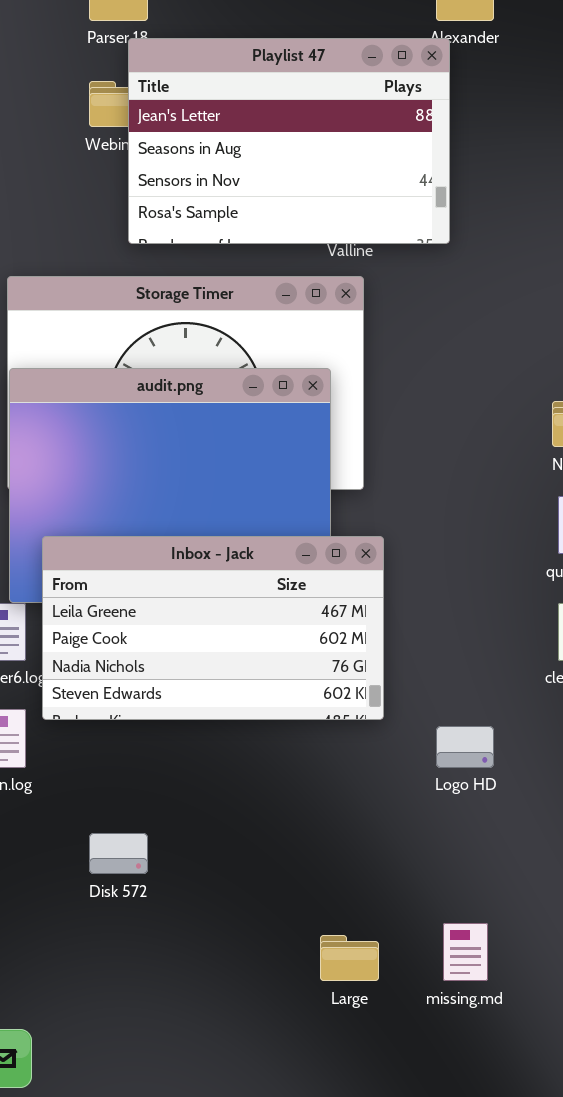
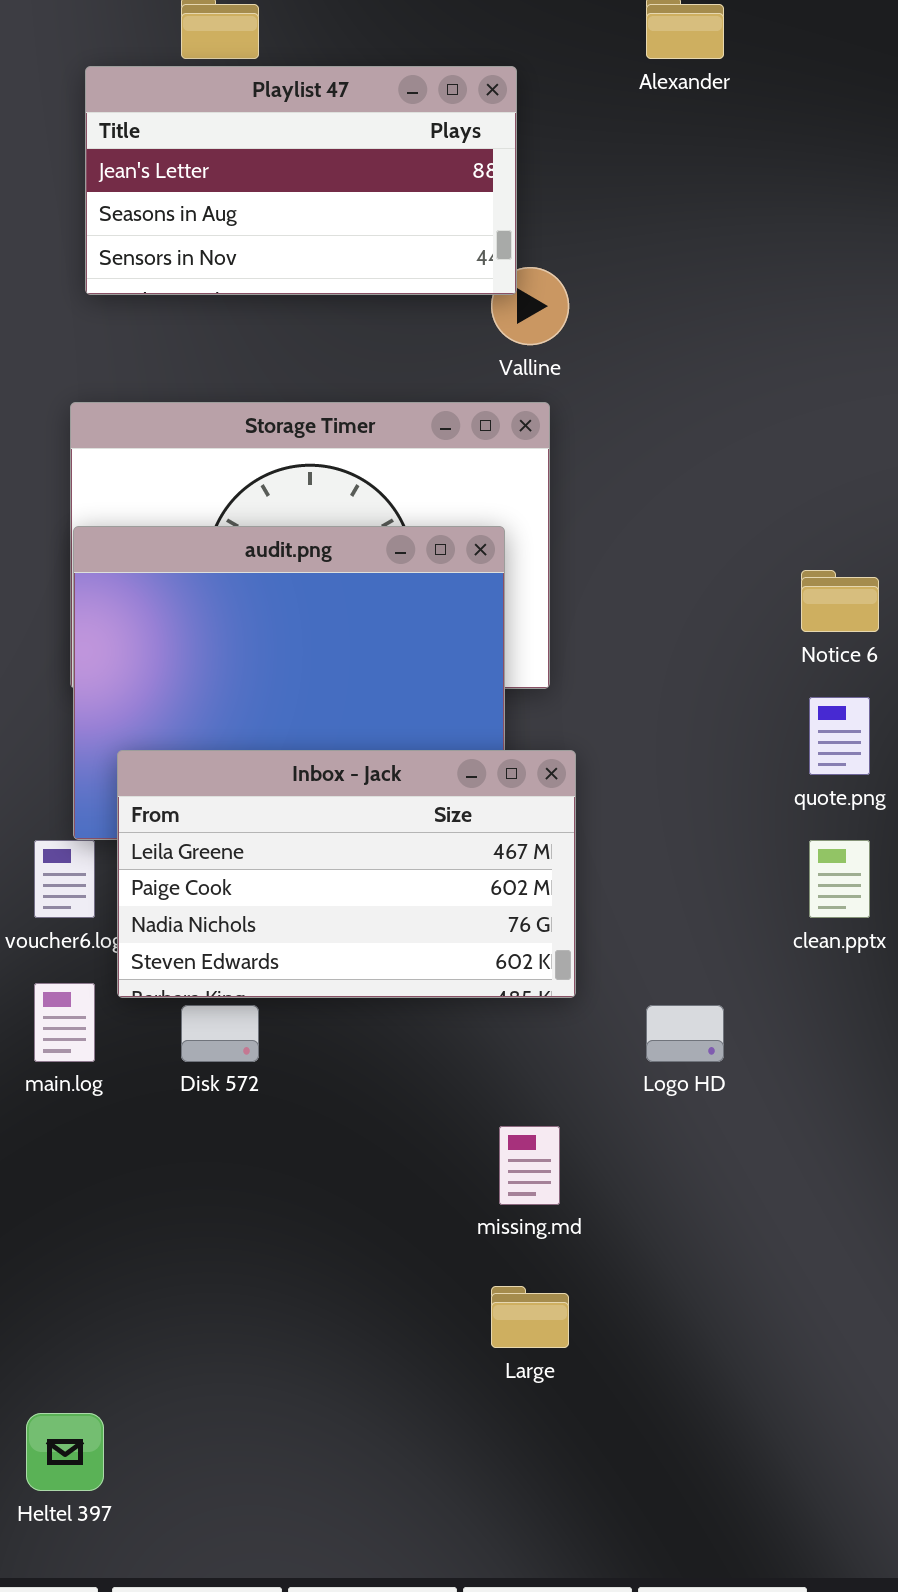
Playlist 47: [128,38,450,244] -> [85,66,517,295], moved, resized
Disk 572: [89,833,148,874] -> [181,1005,259,1062], moved
missing.md: [443,923,488,981] -> [499,1126,560,1205], moved

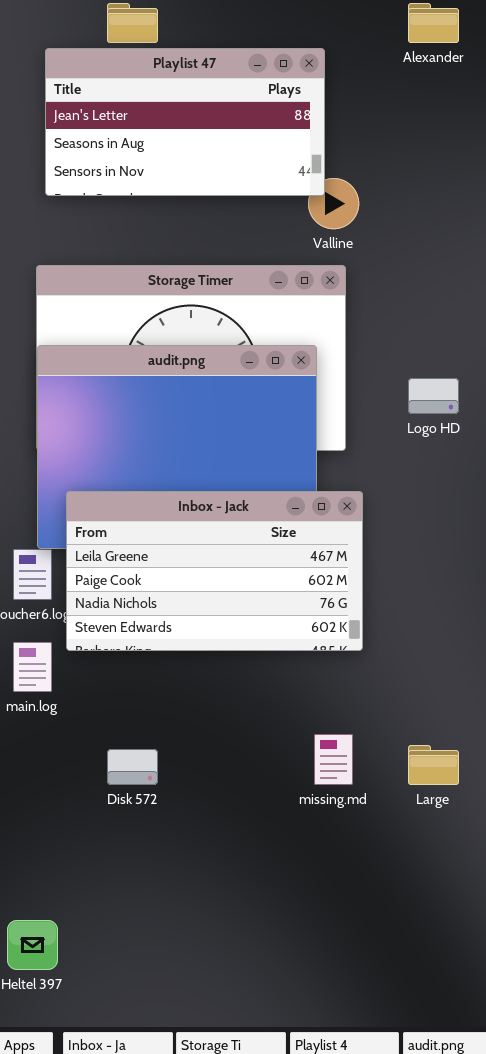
Disk 572: [181,1005,259,1062] -> [107,749,158,785], moved
Logo HD: [646,1005,724,1062] -> [408,378,459,414], moved
Large: [491,1286,569,1348] -> [408,745,459,785], moved

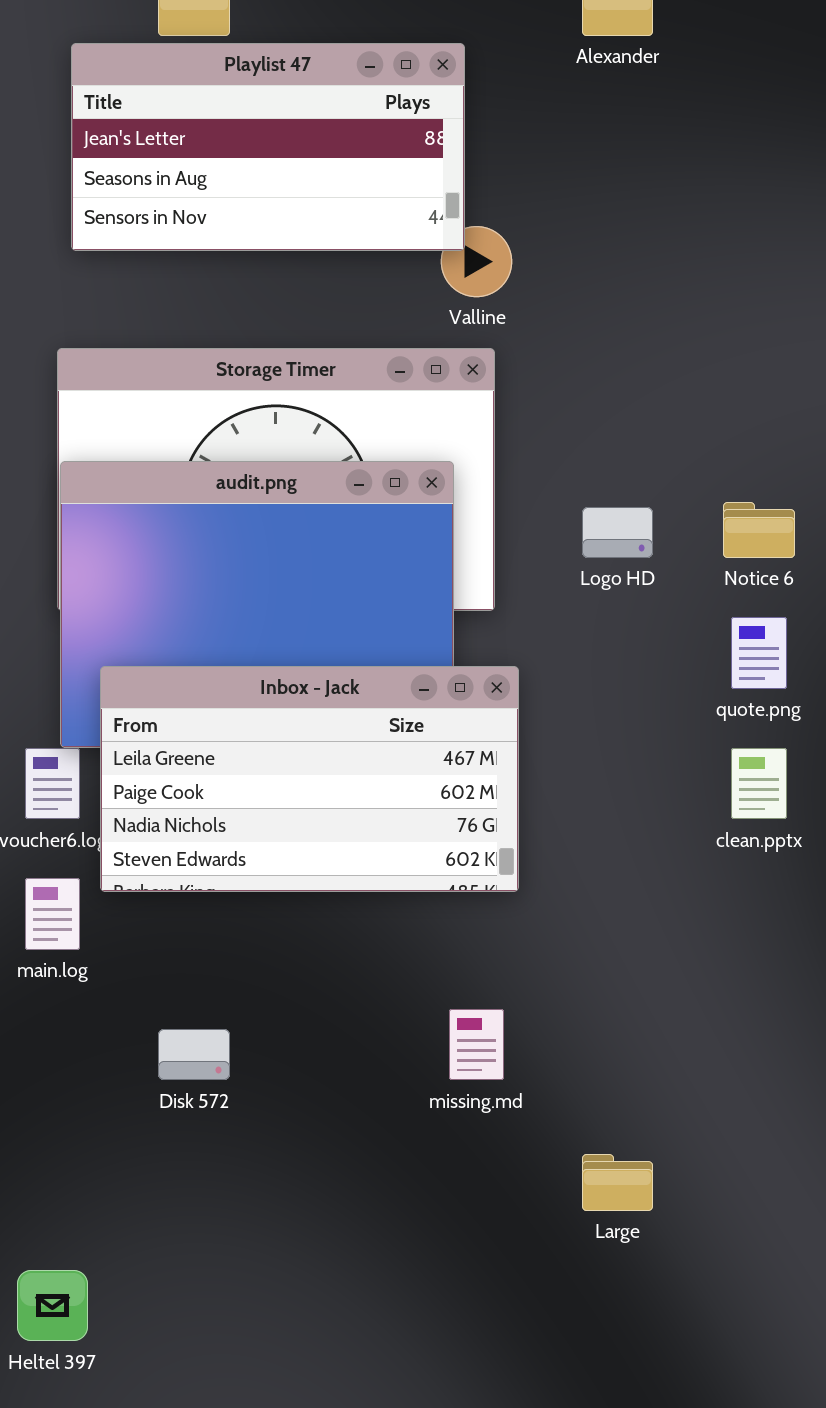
Large: [408,745,459,785] -> [582,1154,653,1211], moved

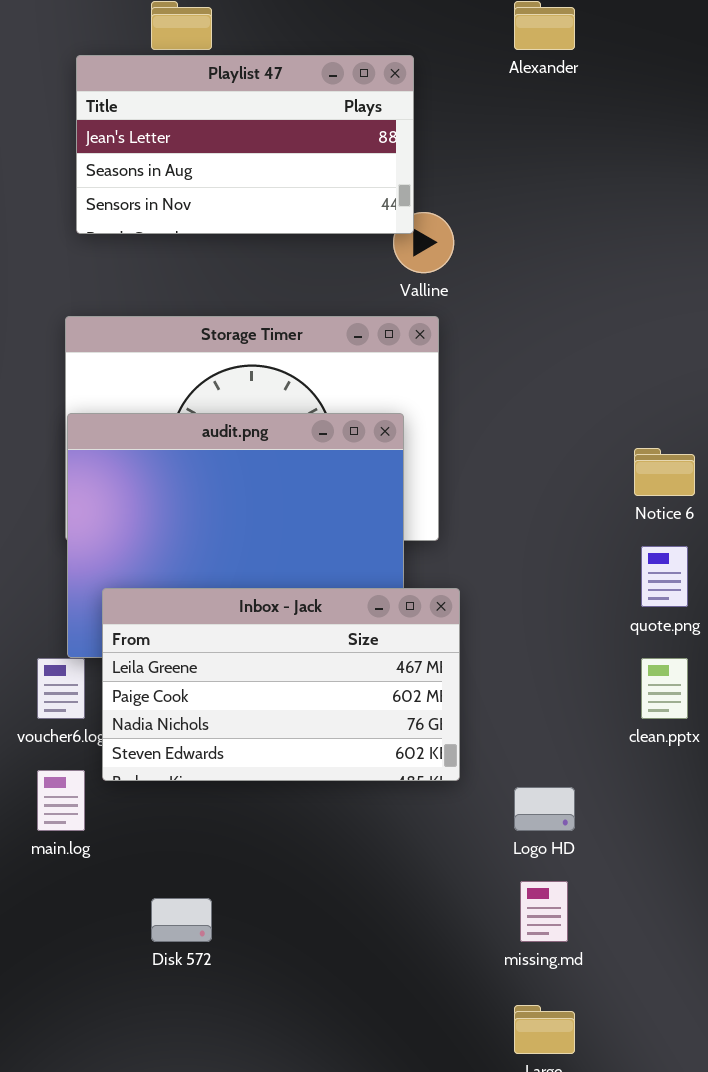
Logo HD: [582,507,653,558] -> [514,787,575,831], moved
missing.md: [449,1009,504,1080] -> [520,881,568,942], moved

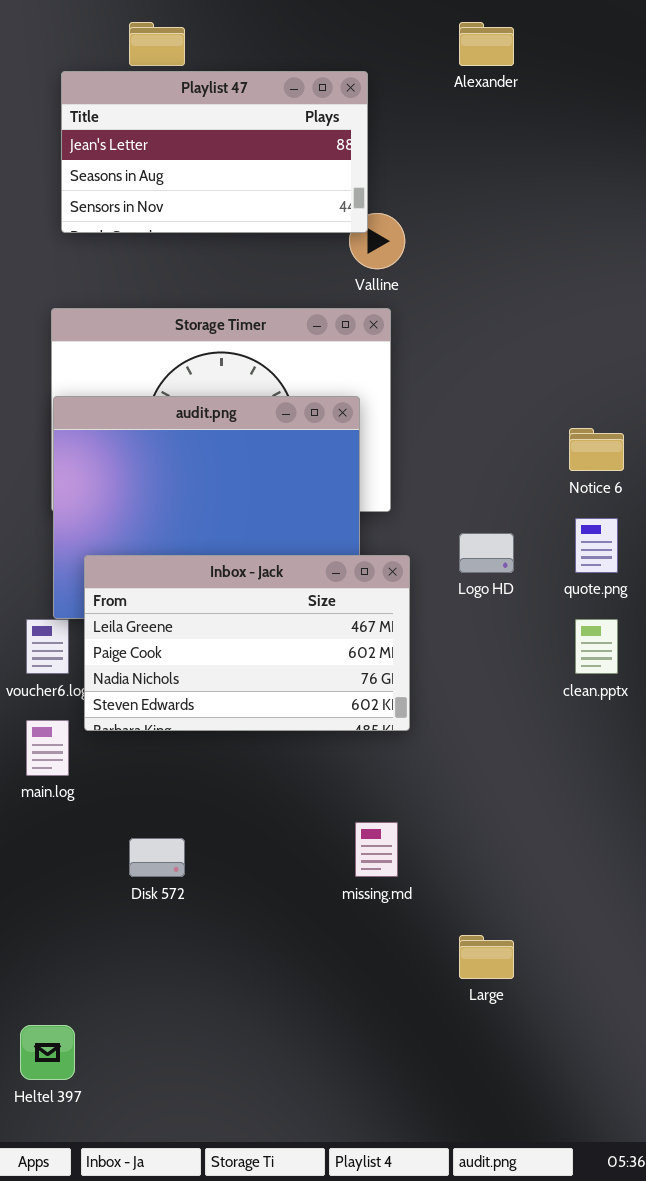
Logo HD: [514,787,575,831] -> [459,533,514,573], moved
missing.md: [520,881,568,942] -> [355,822,398,877], moved

